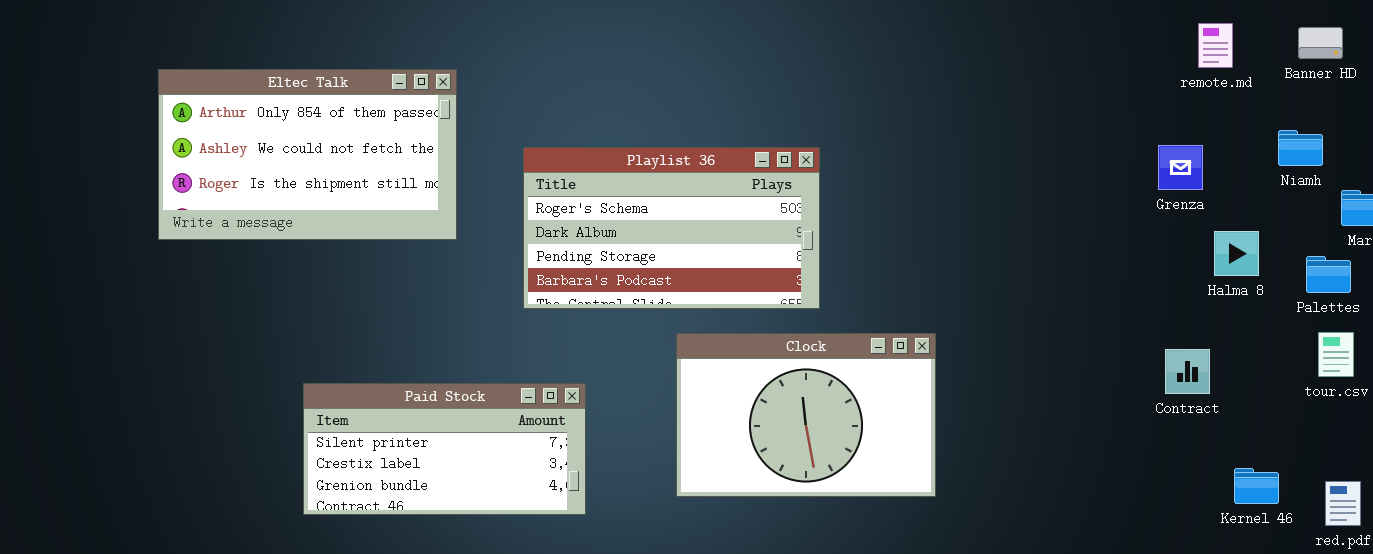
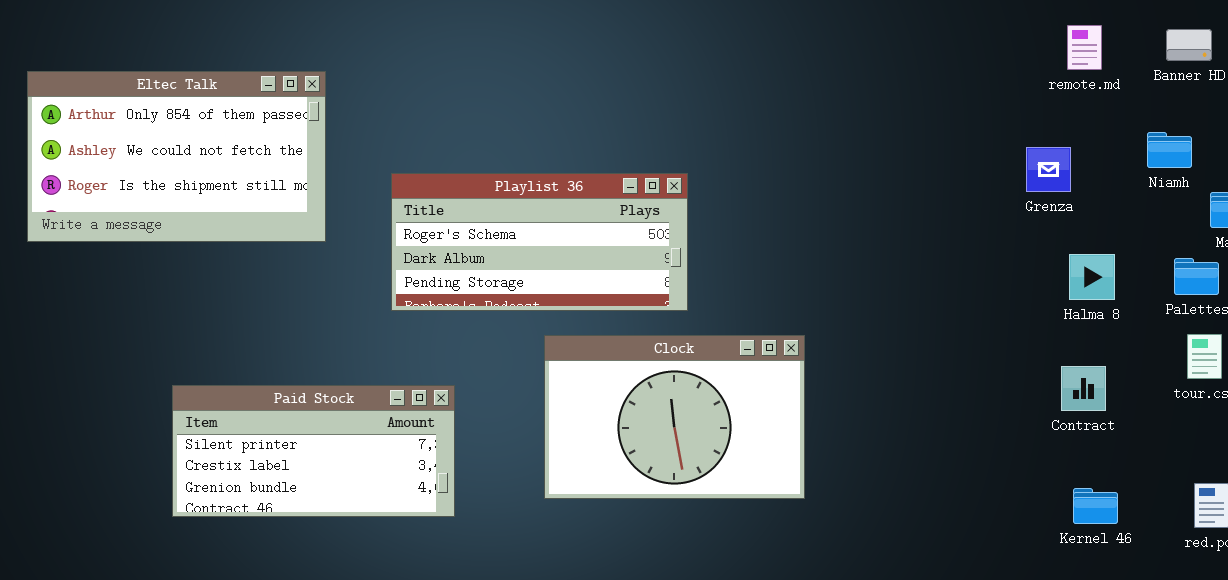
Playlist 36: [523,147,820,309] -> [391,173,688,311], resized
Halma 8: [1214,231,1259,276] -> [1069,254,1115,300], moved
Contract: [1165,349,1210,394] -> [1061,366,1106,411], moved
Kernel 46: [1234,468,1279,504] -> [1073,488,1118,524], moved

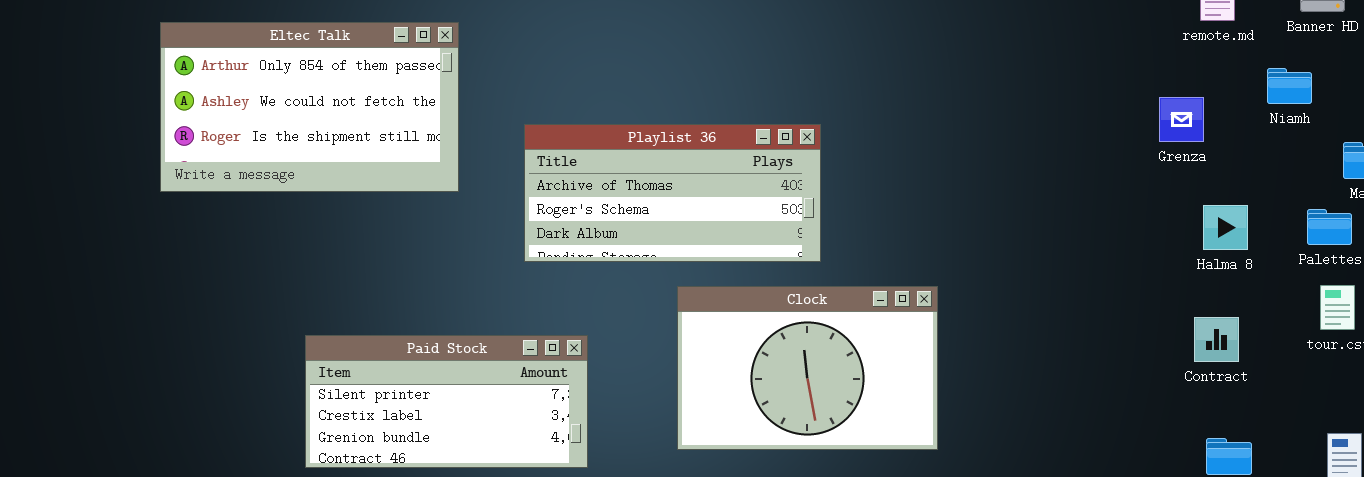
Niamh: [1147,132,1192,168] -> [1267,68,1312,104], moved
Playlist 36: [391,173,688,311] -> [524,124,821,262], scrolled up 1 row

